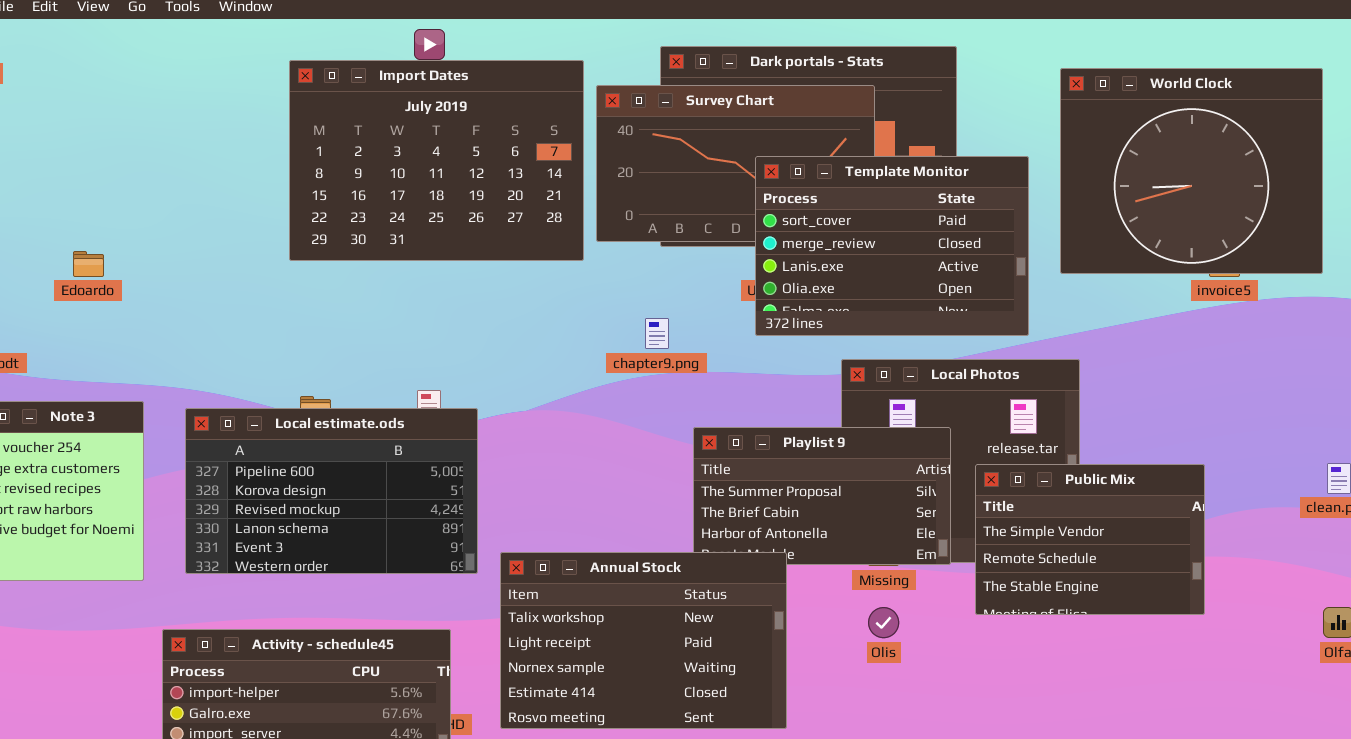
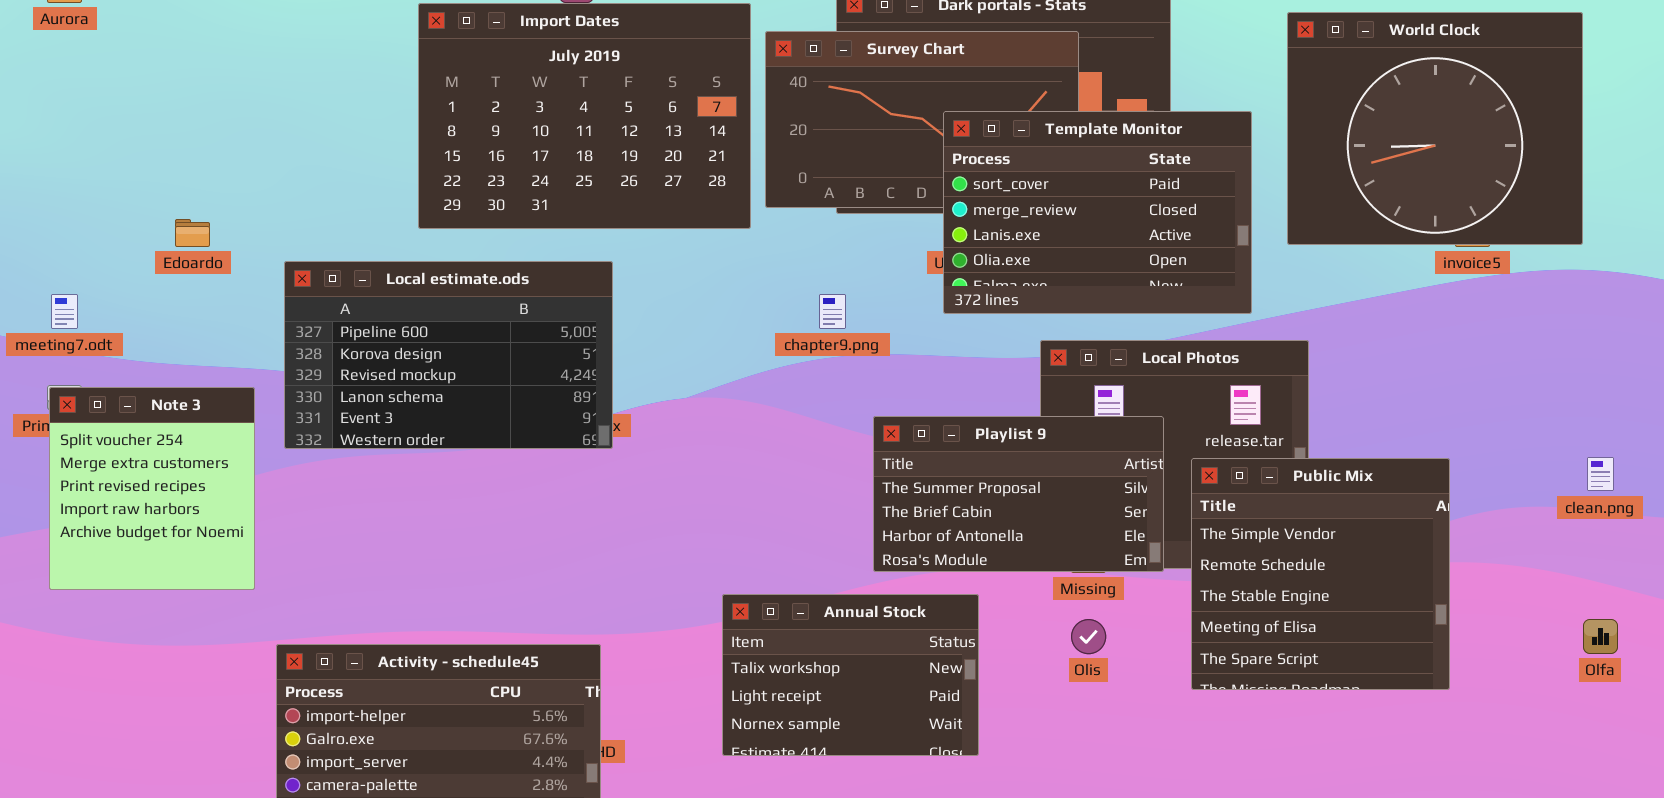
Local estimate.ods: [185,408,478,574] -> [284,261,613,449], moved
Public Mix: [975,464,1205,615] -> [1191,458,1450,690], resized
Annual Stock: [500,552,787,729] -> [722,594,979,756], resized

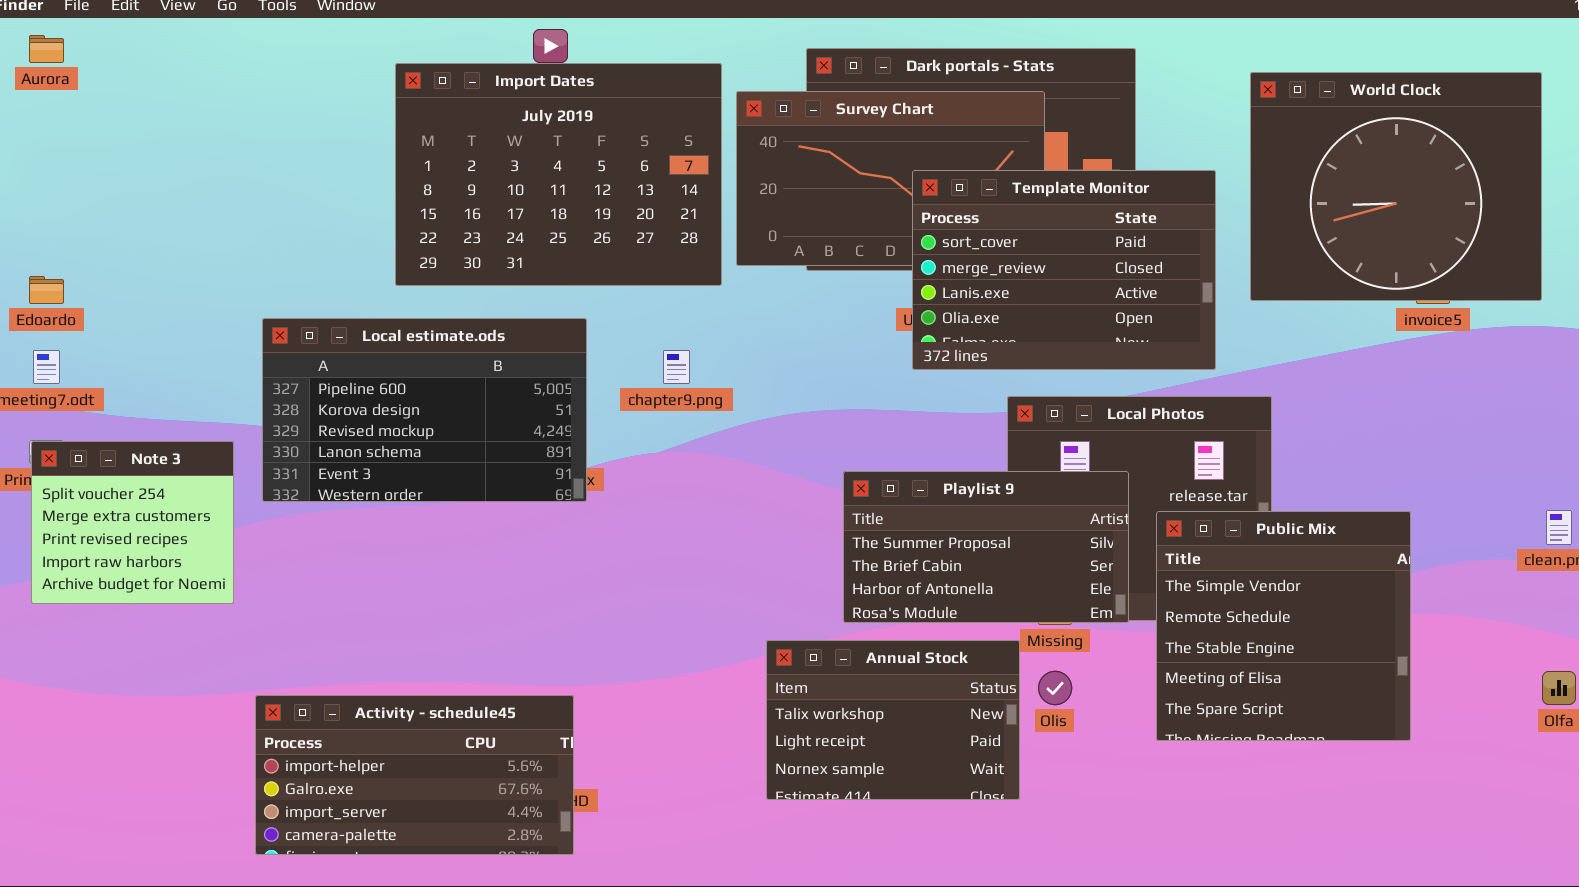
Edoardo: [175,219,210,247] -> [29,276,64,304], moved
chapter9.png: [819,294,846,329] -> [663,350,690,384], moved
Note 3: [49,387,255,590] -> [31,441,234,604], resized
Annual Stock: [722,594,979,756] -> [766,640,1020,800], moved

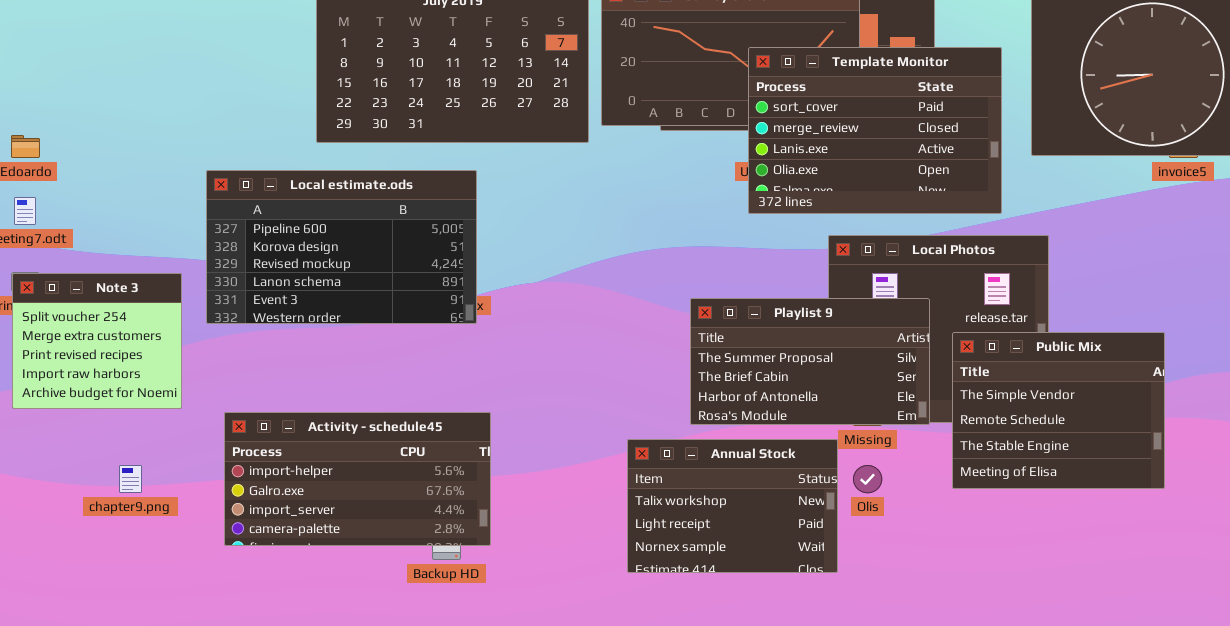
chapter9.png: [663,350,690,384] -> [119,465,142,493], moved
Public Mix: [1156,511,1411,741] -> [952,332,1165,489], resized
Activity - schedule45: [255,695,574,855] -> [224,412,491,546], moved

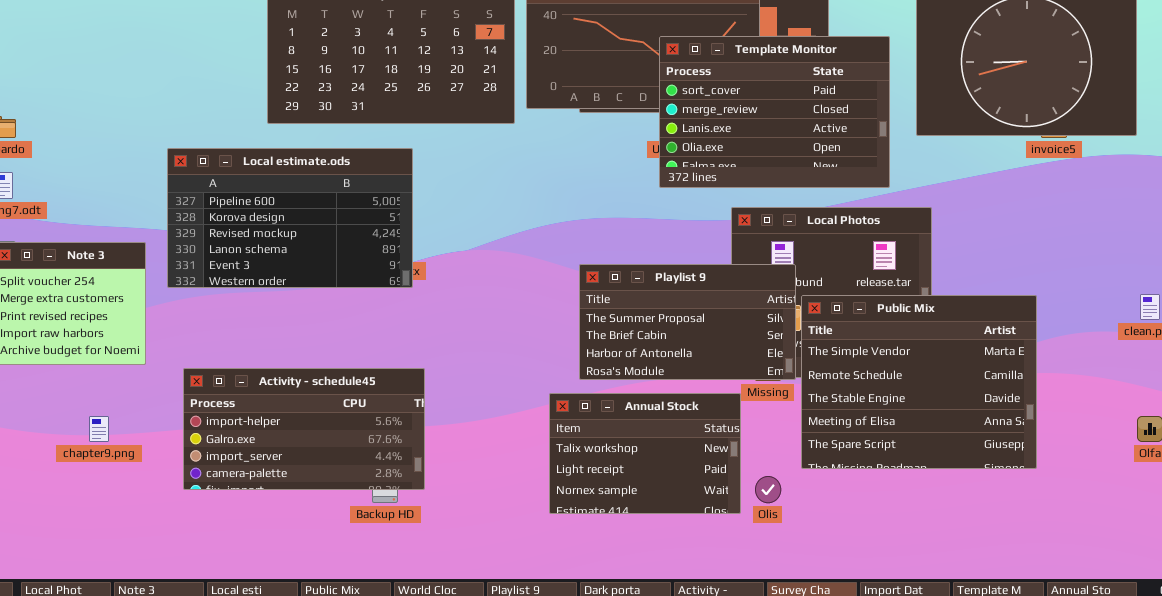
Playlist 9: [690,298,930,425] -> [579,264,796,380], moved
Public Mix: [952,332,1165,489] -> [801,295,1037,469], resized
Olis: [853,465,882,493] -> [755,476,781,503], moved

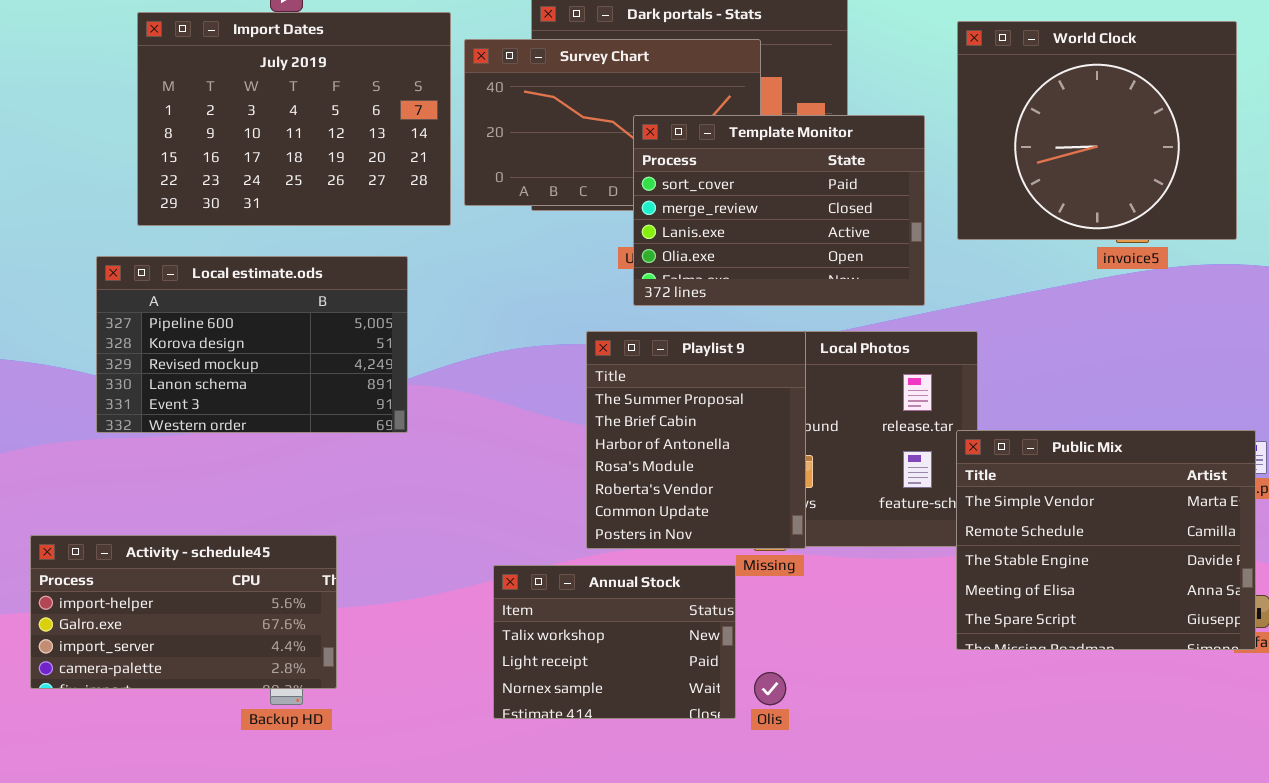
Local estimate.ods: [167,148,413,288] -> [96,256,408,433], moved
Playlist 9: [579,264,796,380] -> [586,331,806,549], resized
Public Mix: [801,295,1037,469] -> [956,430,1256,650], moved

